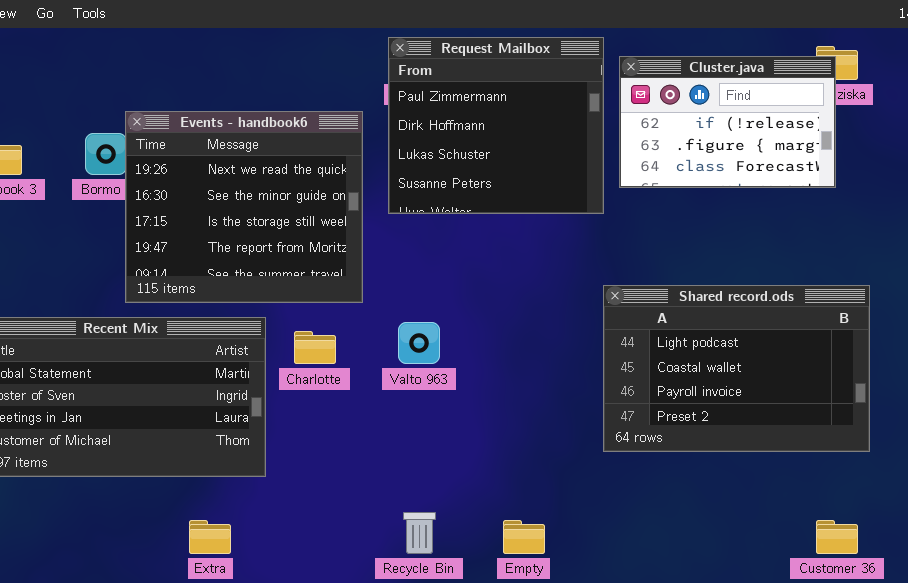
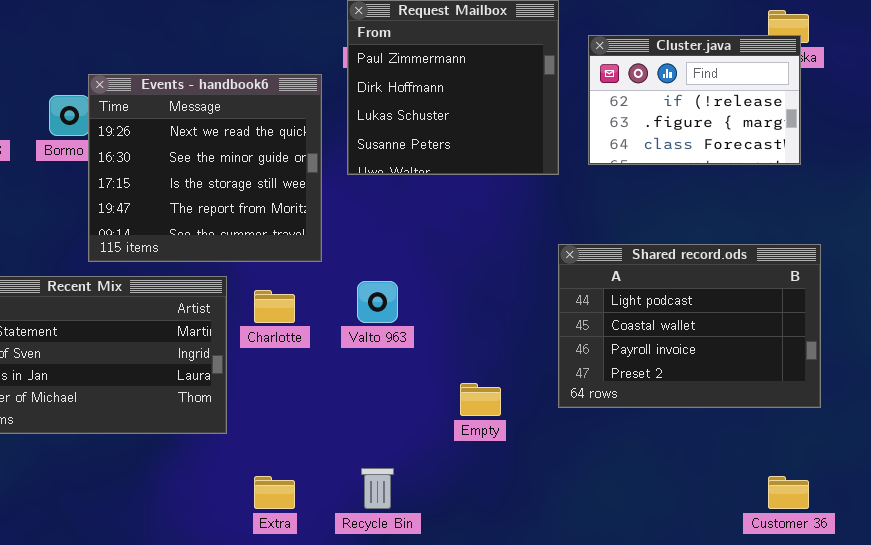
Cluster.java: [619,56,836,188] -> [588,35,801,165], moved
Extra: [189,520,231,554] -> [254,476,295,509], moved
Empty: [503,520,545,554] -> [460,383,501,416], moved

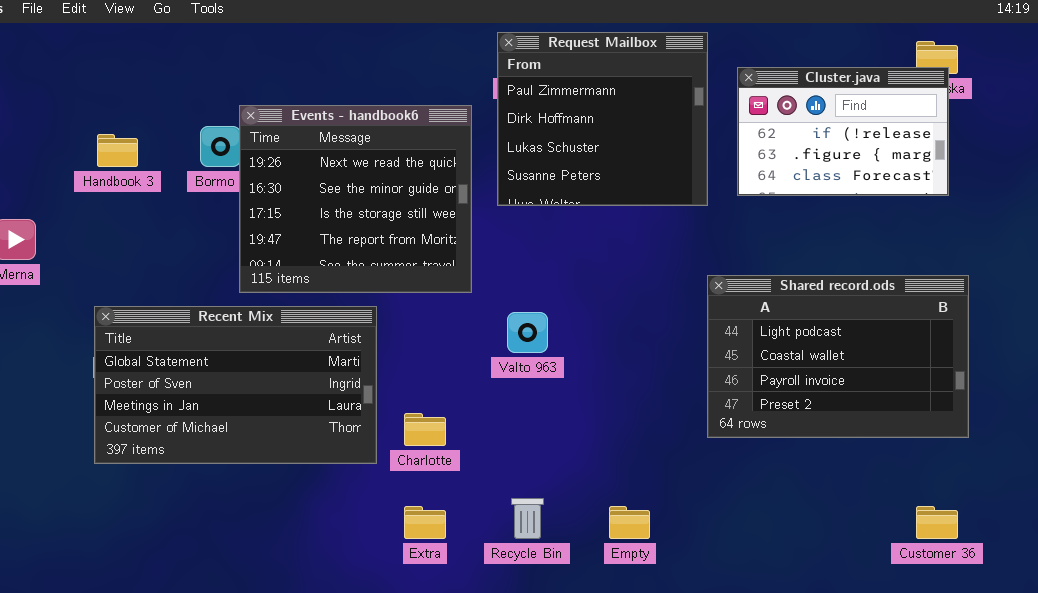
Charlotte: [254,290,295,323] -> [404,413,446,446], moved
Empty: [460,383,501,416] -> [609,506,650,539], moved

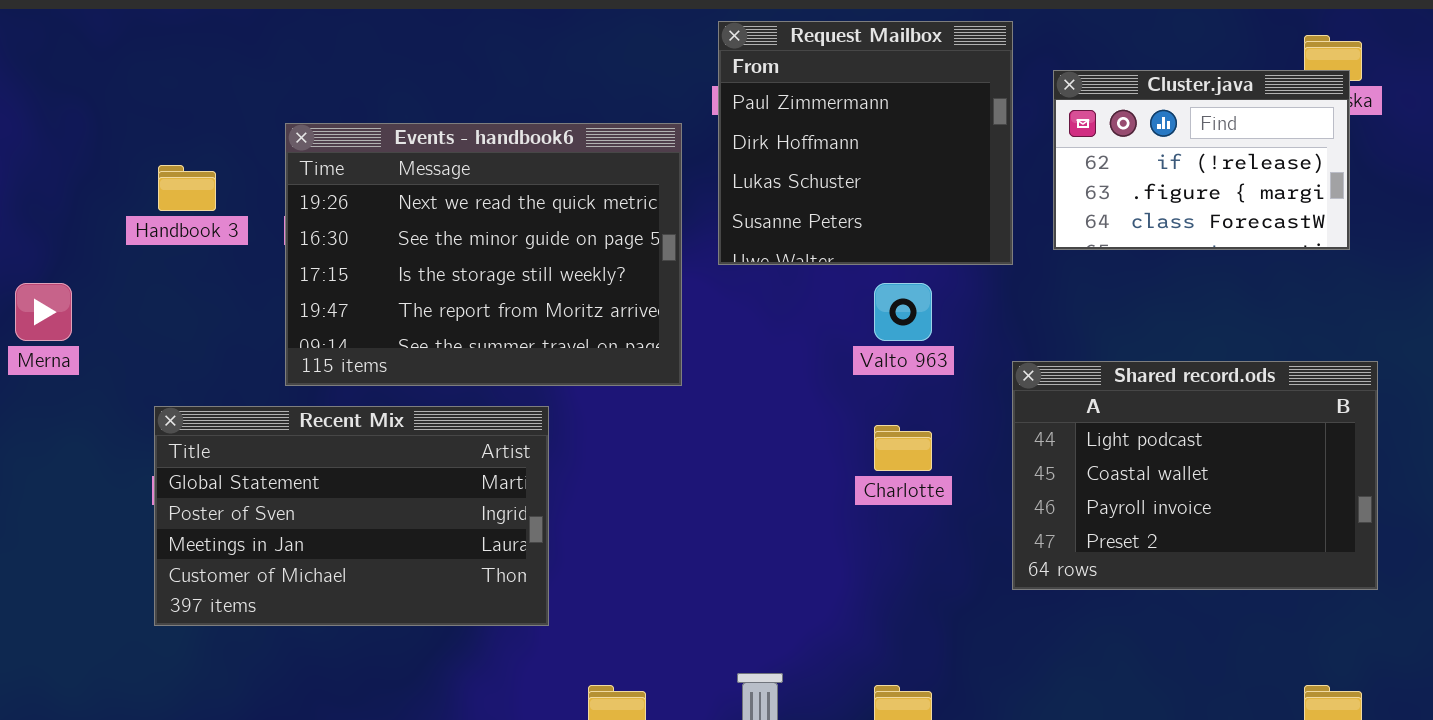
Events - handbook6: [239,105,472,293] -> [285,123,682,386], resized
Valto 963: [507,312,548,353] -> [874,283,932,341], moved
Charlotte: [404,413,446,446] -> [874,425,932,471], moved

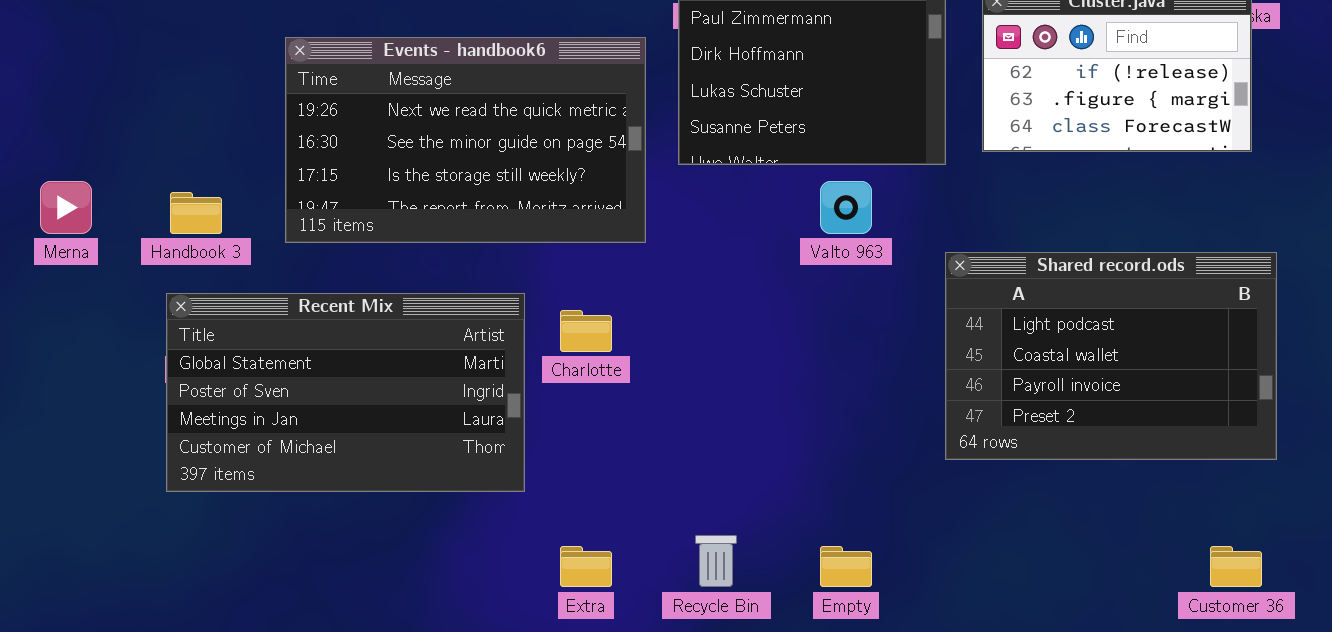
Events - handbook6: [285,123,682,386] -> [285,37,646,243], resized
Handbook 3: [158,165,216,211] -> [170,192,222,234], moved
Charlotte: [874,425,932,471] -> [560,310,612,352], moved

